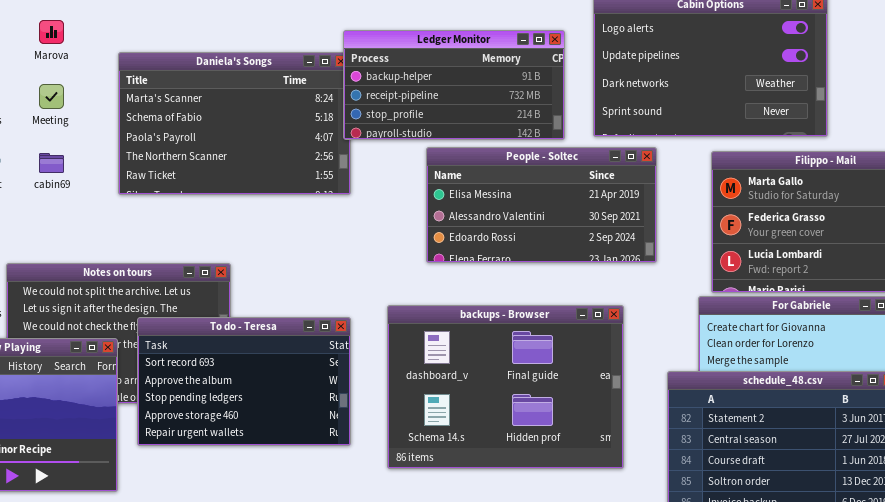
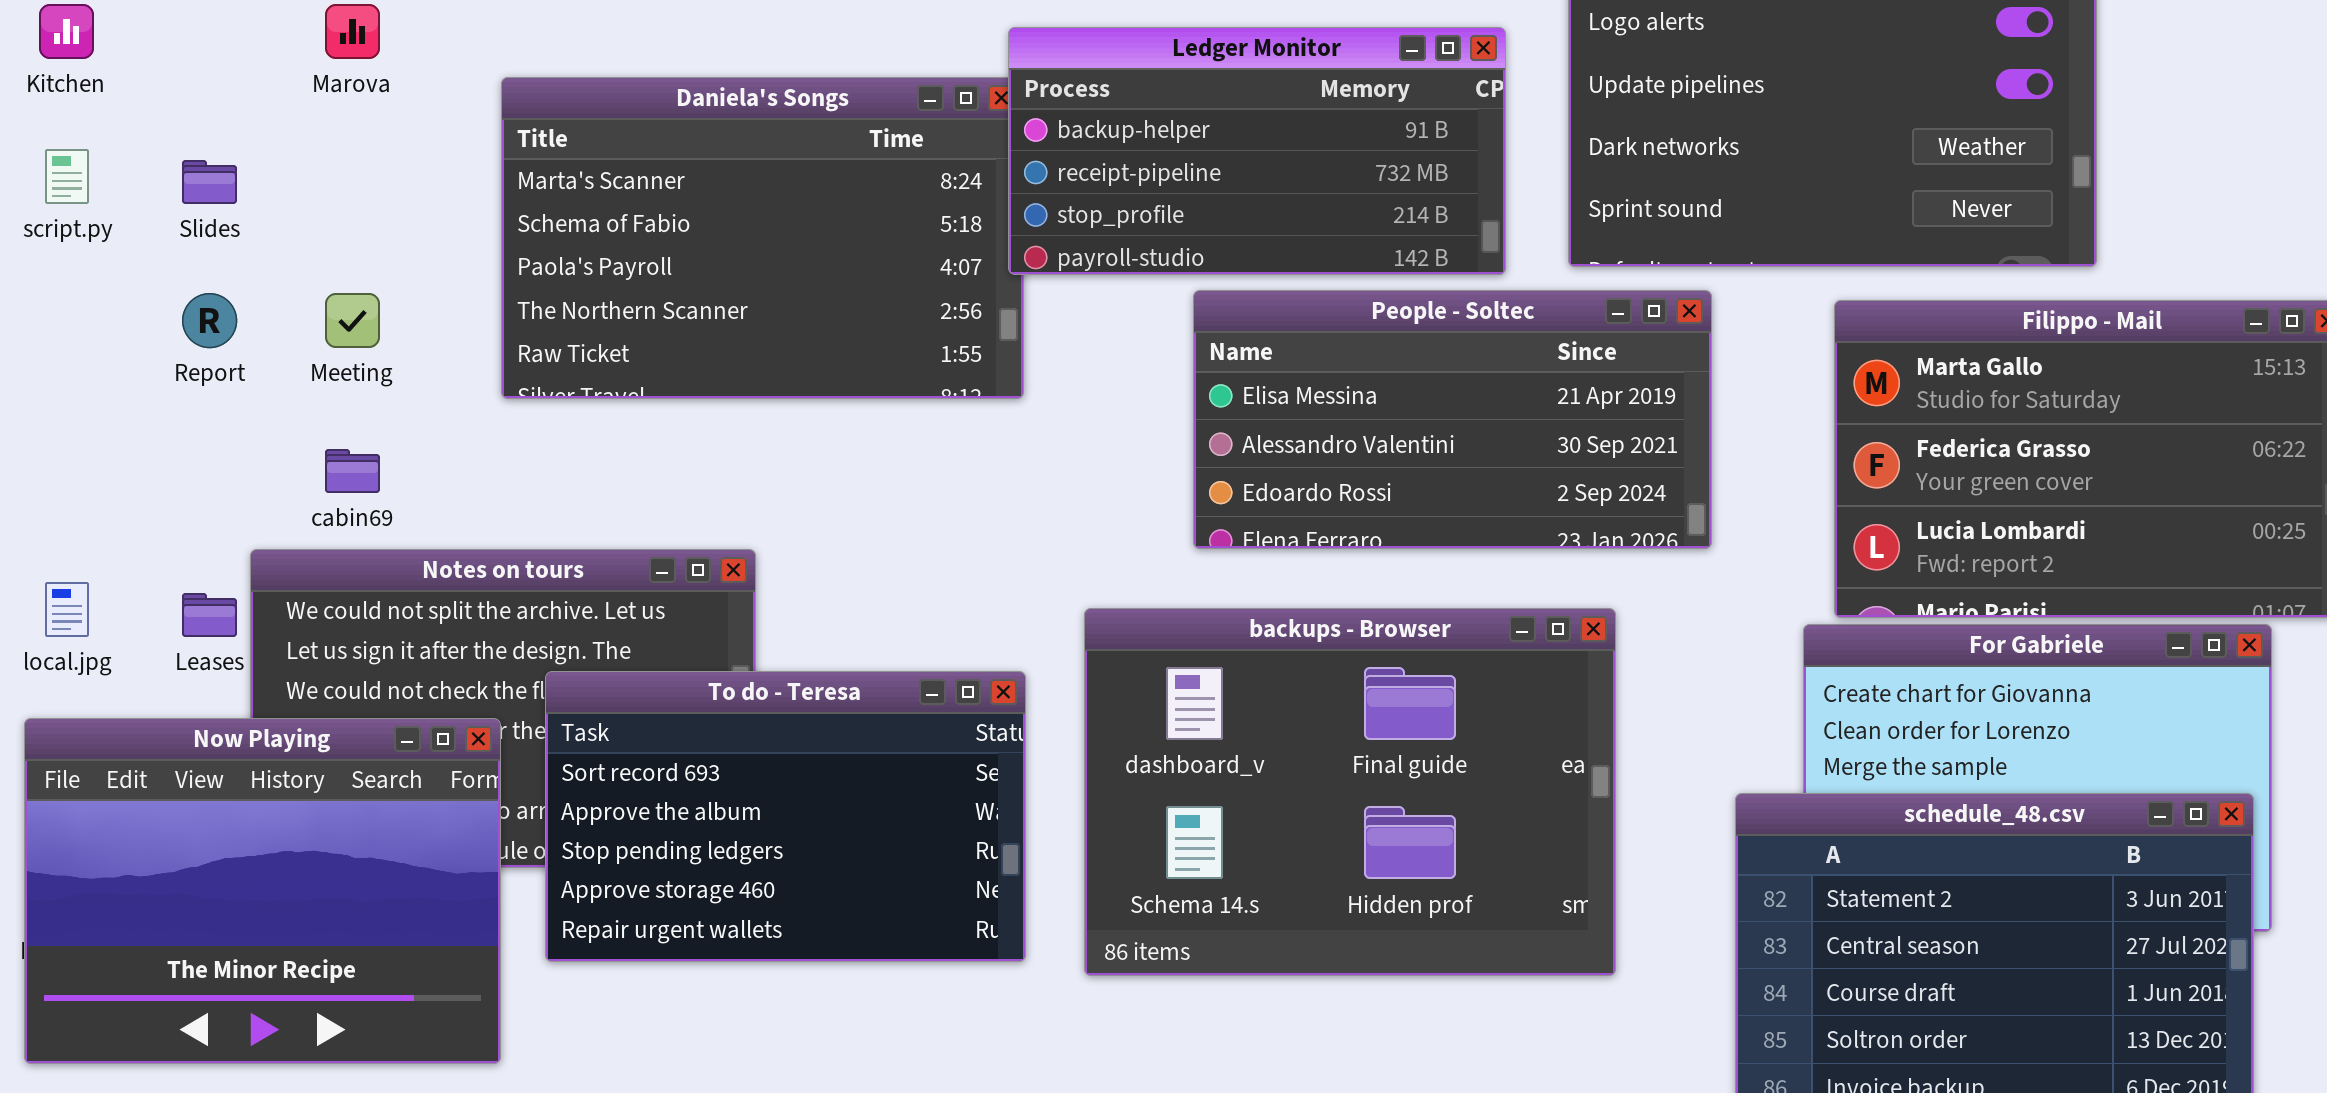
Meeting: [39,84,64,109] -> [325,293,380,348], moved
cabin69: [39,153,64,173] -> [325,449,380,493], moved
backups - Browser: [387,305,624,469] -> [1084,608,1616,976], moved

